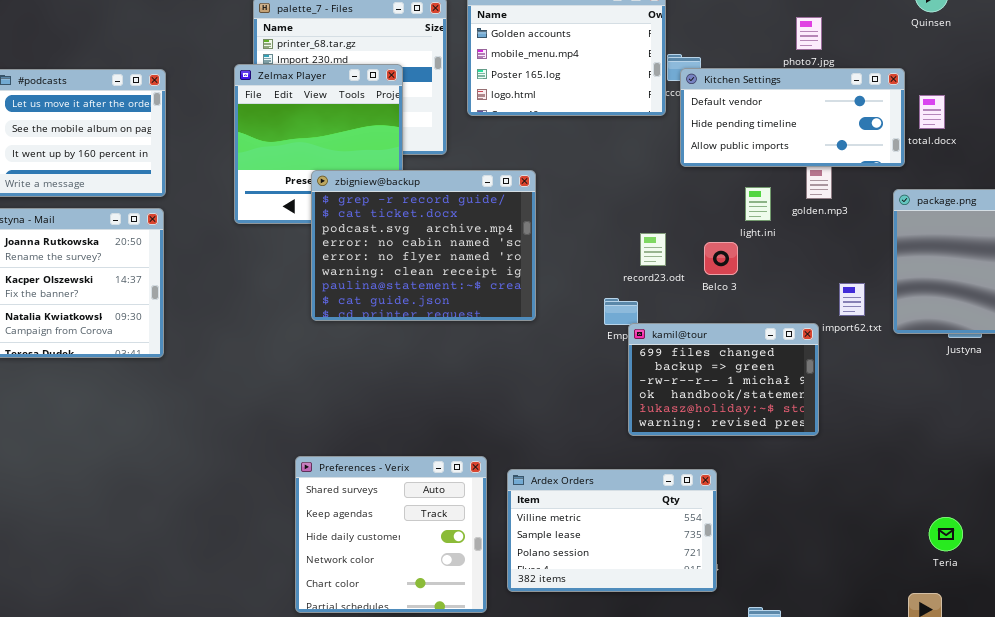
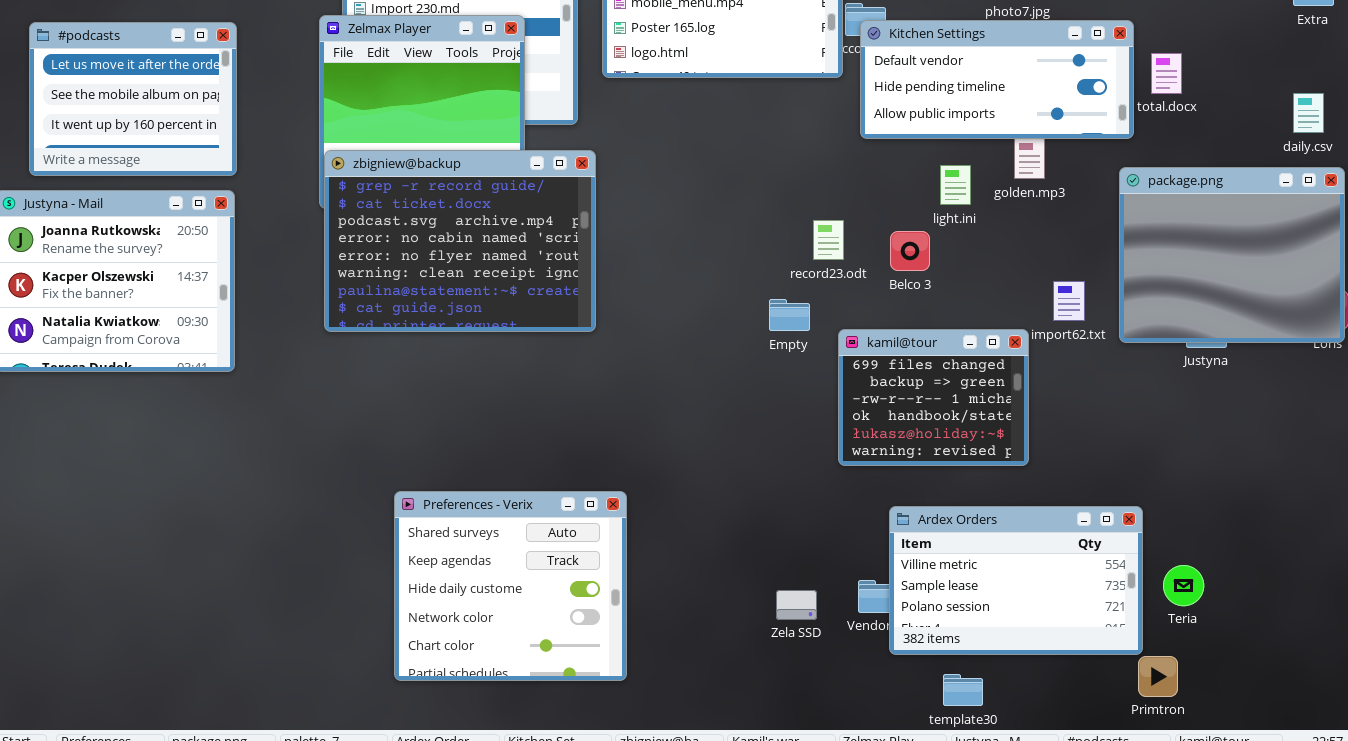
zbigniew@backup: [311,170,536,321] -> [324,150,596,332], moved
kamil@tour: [628,323,819,436] -> [838,329,1029,466], resized
Ardex Orders: [507,469,717,592] -> [889,506,1143,655], moved

